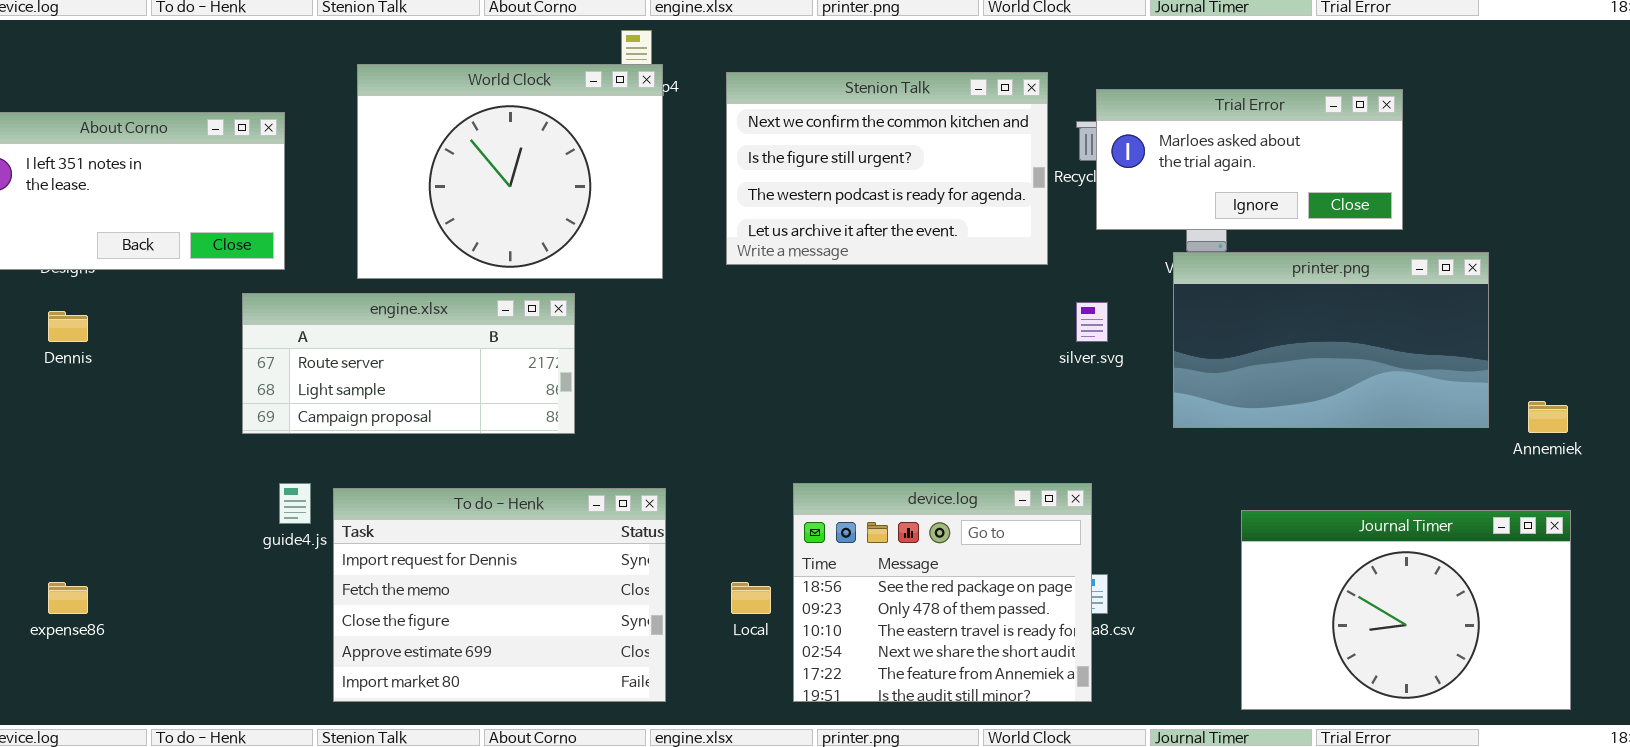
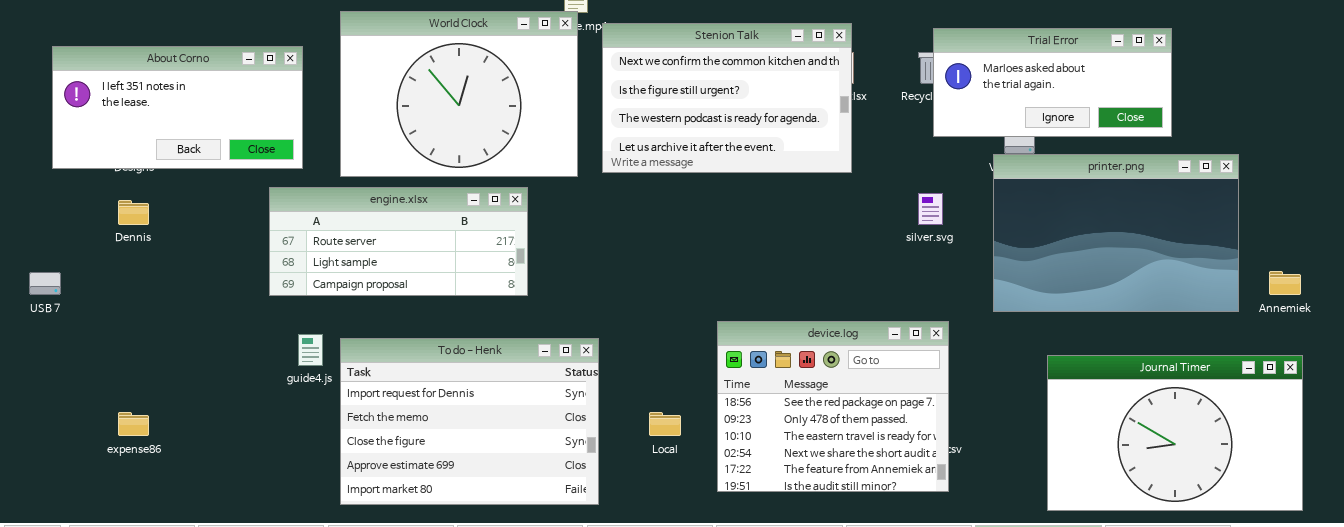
World Clock: [357,64,663,279] -> [340,11,578,177], moved
Stenion Talk: [726,72,1048,265] -> [602,23,852,173], moved
printer.png: [1173,252,1489,428] -> [993,154,1239,312], resized
device.log: [793,483,1092,702] -> [717,321,949,492], moved

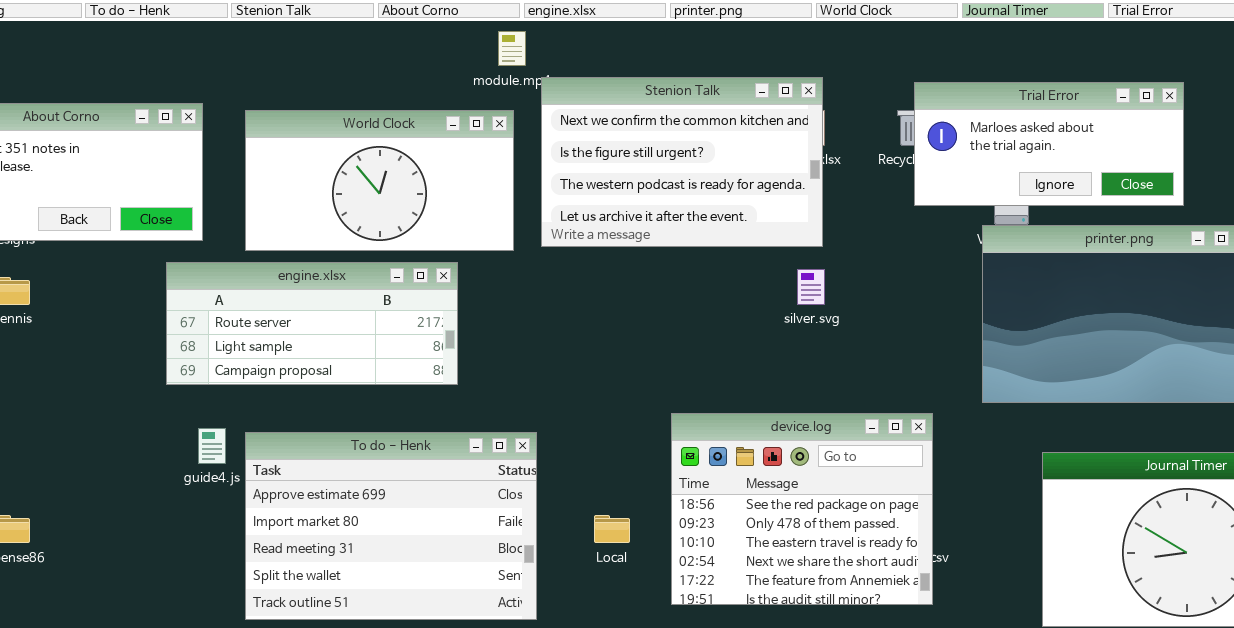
World Clock: [340,11,578,177] -> [245,110,514,251], resized
silver.svg: [918,193,943,225] -> [797,269,825,305], moved
To do - Henk: [340,338,599,505] -> [245,432,537,620], scrolled down 3 rows

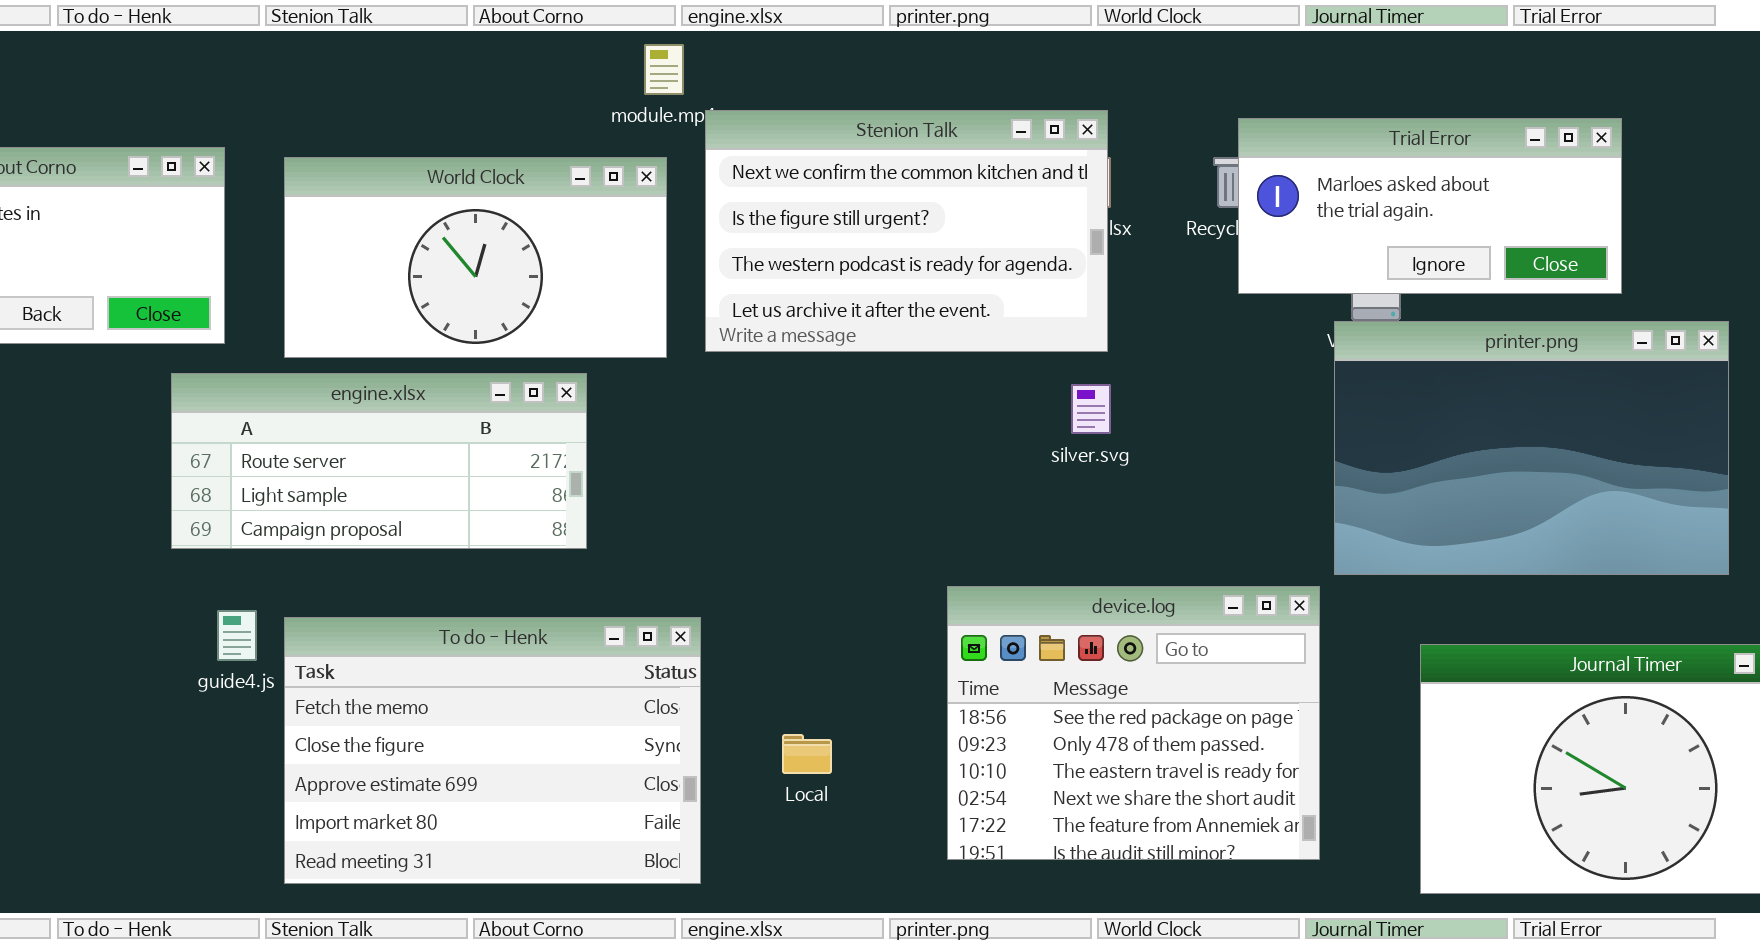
device.log: [671,413,933,605] -> [947,586,1320,860], moved
To do - Henk: [245,432,537,620] -> [284,617,701,884], scrolled up 2 rows

